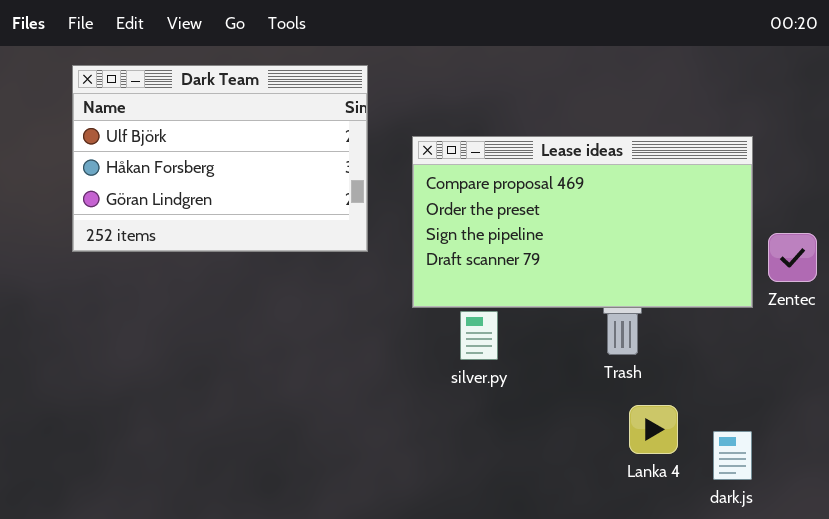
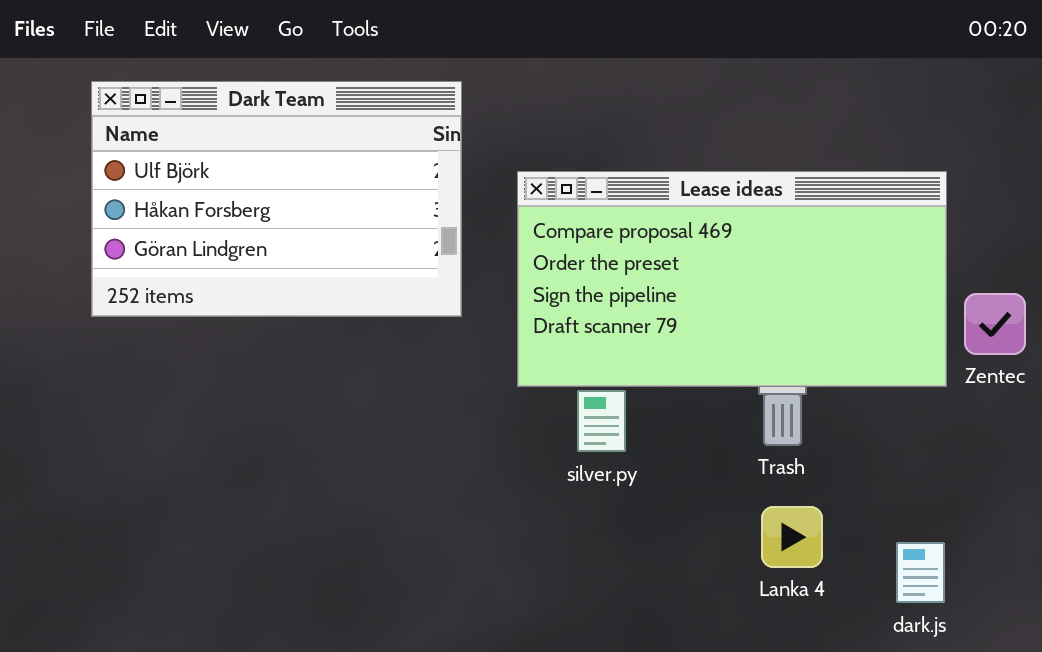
Lanka 4: [629,405,678,454] -> [761,506,823,568], moved

